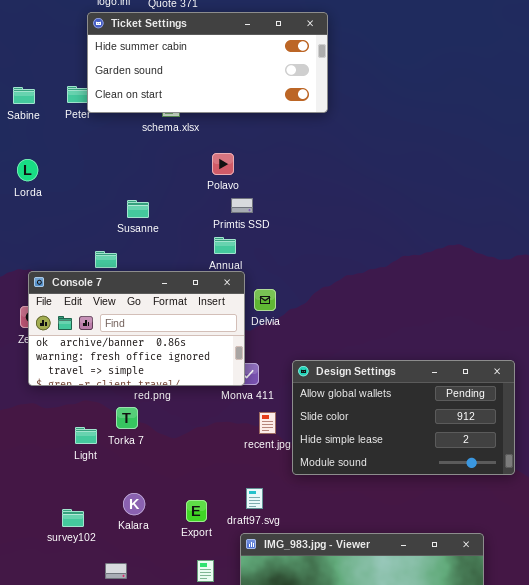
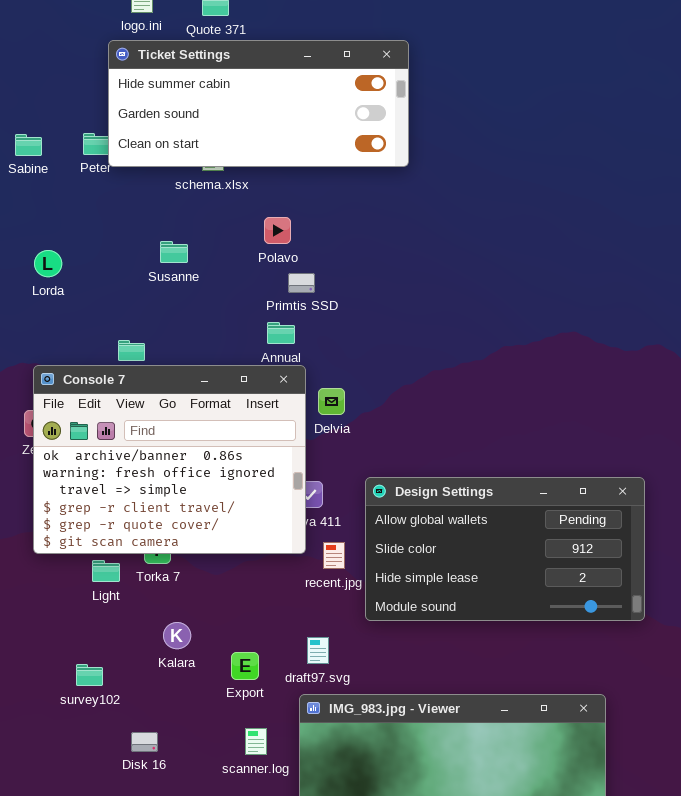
Lorda: [17,159,38,181] -> [34,250,62,277], moved
Susanne: [127,200,149,218] -> [160,241,188,263], moved
Console 7: [28,271,245,386] -> [33,365,306,554], resized
Kalara: [123,493,145,515] -> [163,622,191,649], moved

